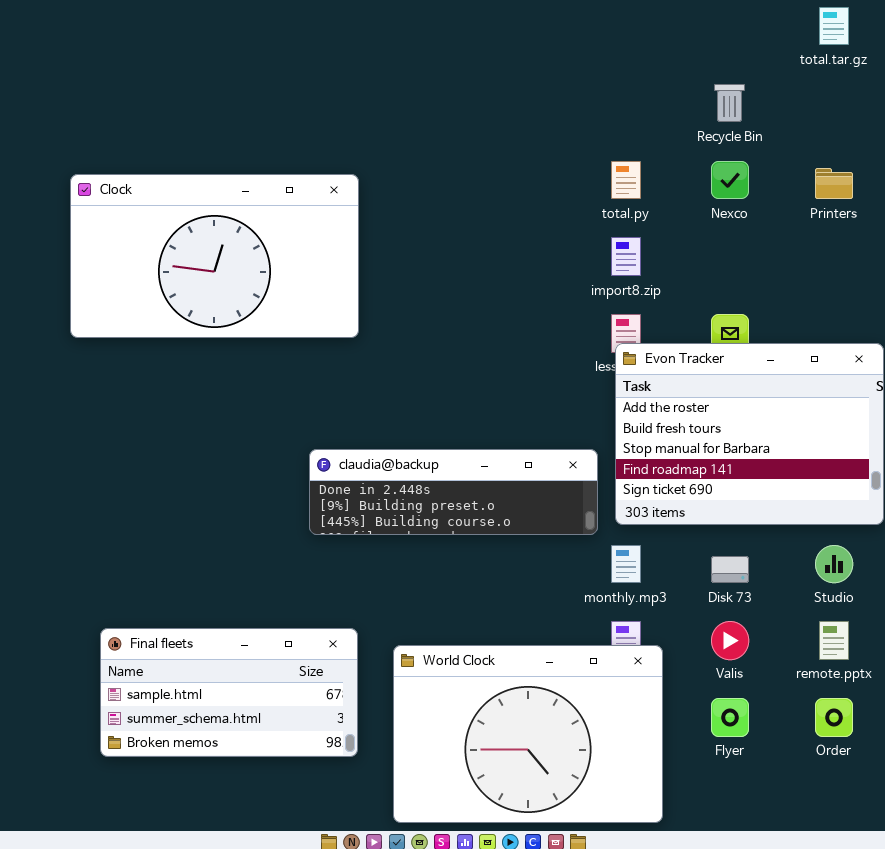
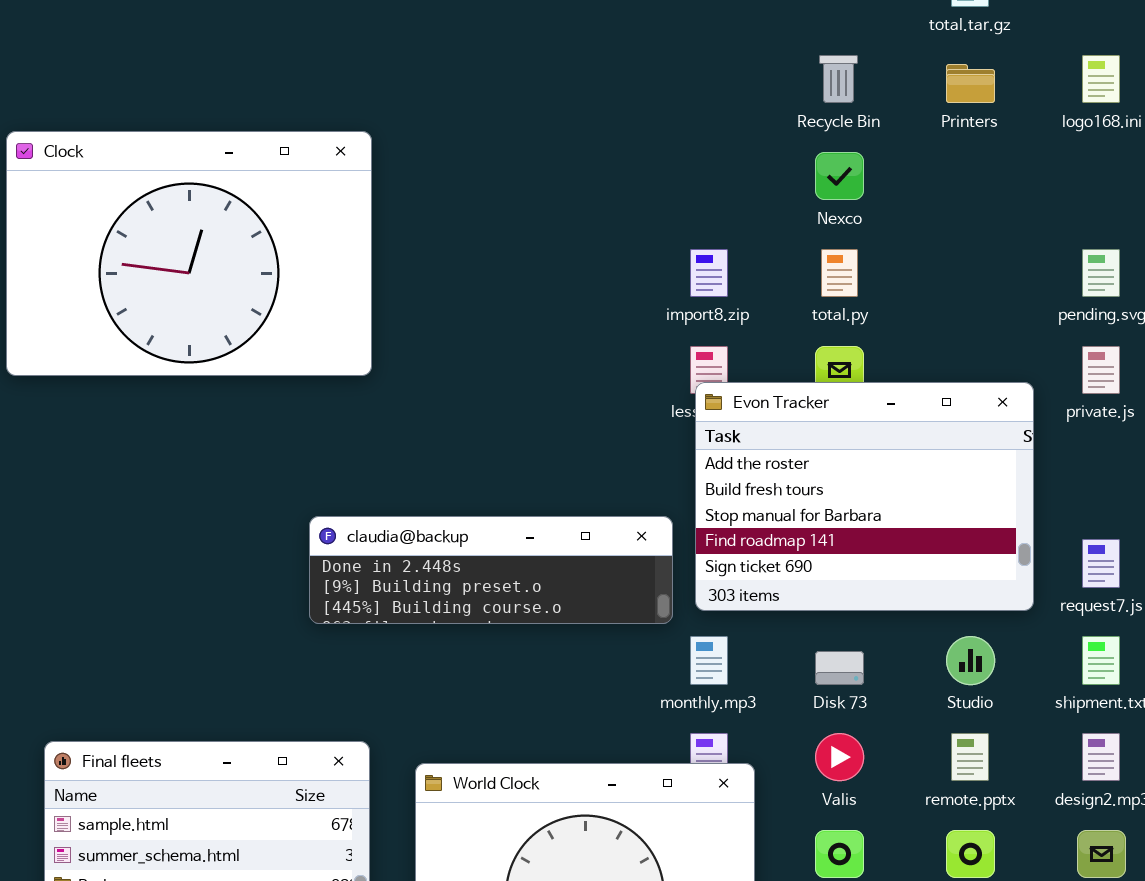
total.py: [611,161,641,199] -> [821,249,858,297], moved
Printers: [815,168,853,199] -> [946,64,995,103], moved
Clock: [70,174,359,338] -> [6,131,372,376], resized

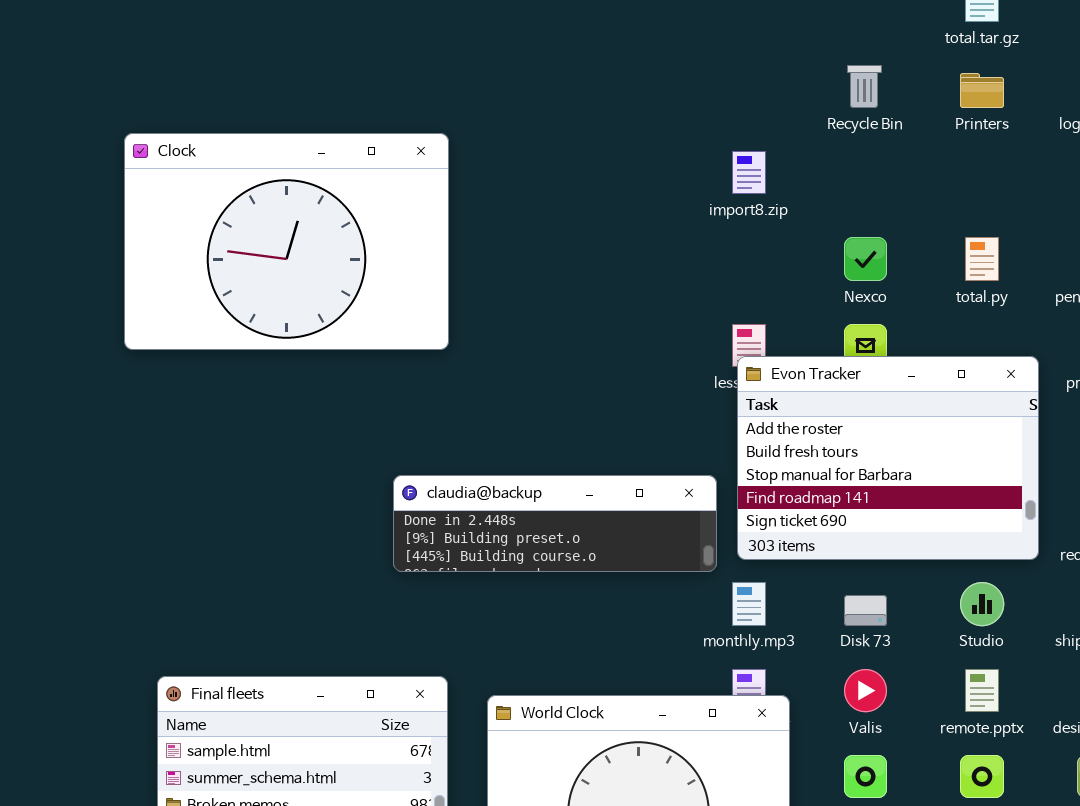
Nexco: [815,152,864,200] -> [844,237,887,281], moved
import8.zip: [690,249,728,297] -> [732,151,766,194], moved
total.py: [821,249,858,297] -> [965,237,999,281], moved

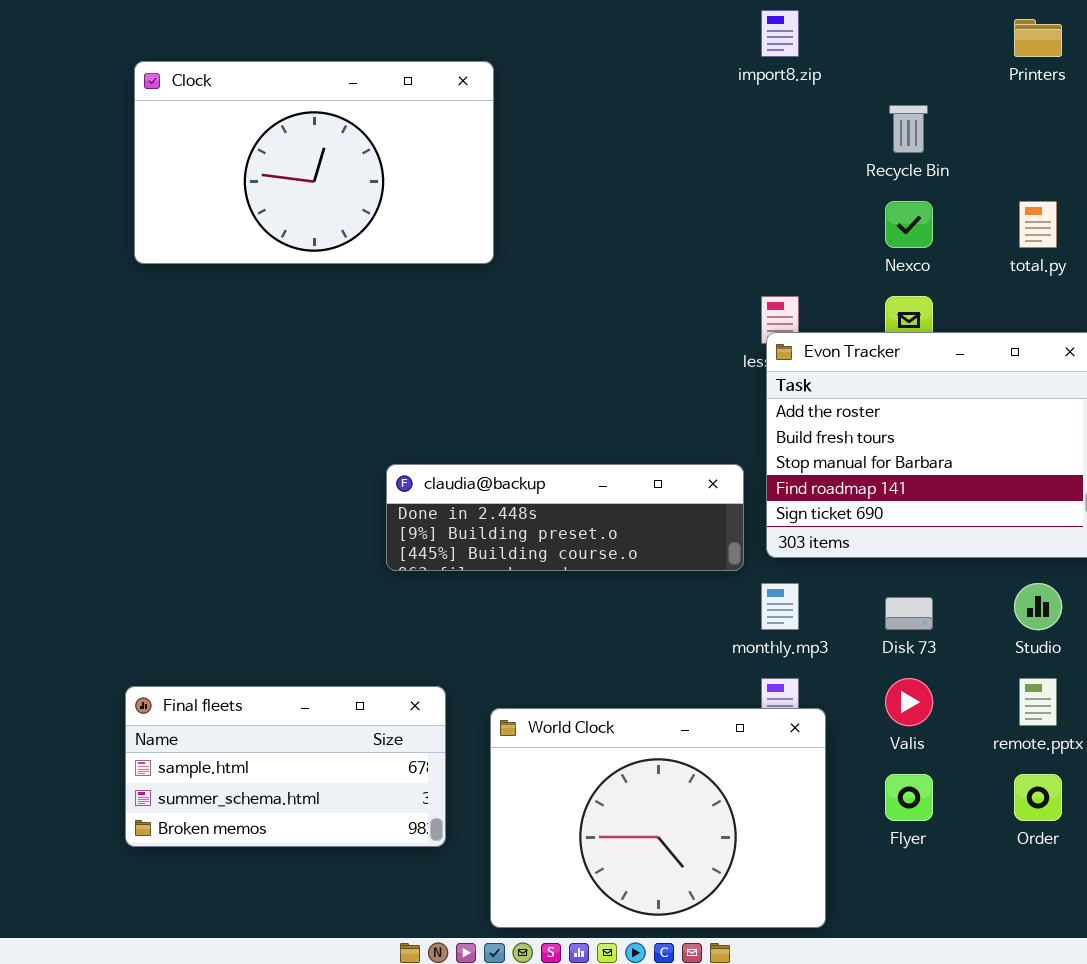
Recycle Bin: [847,65,882,108] -> [889,105,928,153], moved
Clock: [124,133,449,350] -> [134,61,494,264], moved, resized
import8.zip: [732,151,766,194] -> [761,10,799,57], moved

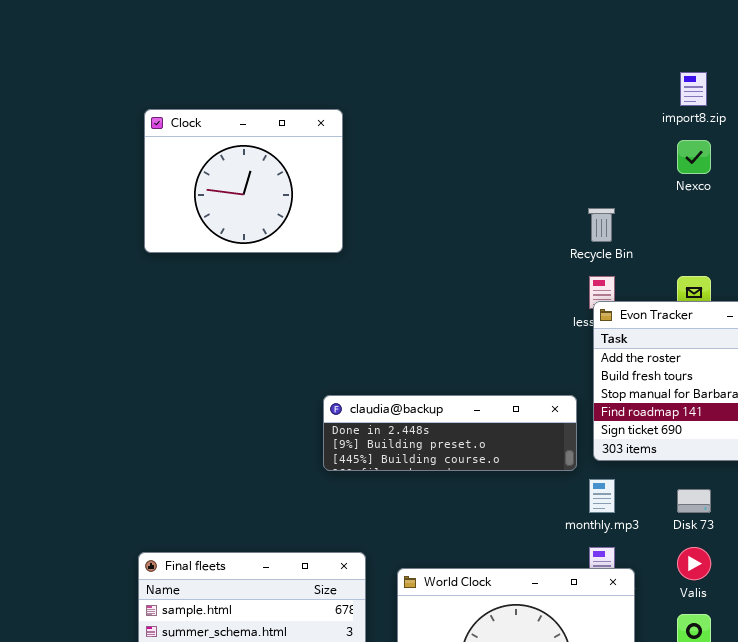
import8.zip: [761,10,799,57] -> [680,72,707,106], moved
Clock: [134,61,494,264] -> [144,109,343,253], resized
Recycle Bin: [889,105,928,153] -> [588,208,615,242], moved
Nexco: [885,201,933,248] -> [677,140,711,174], moved

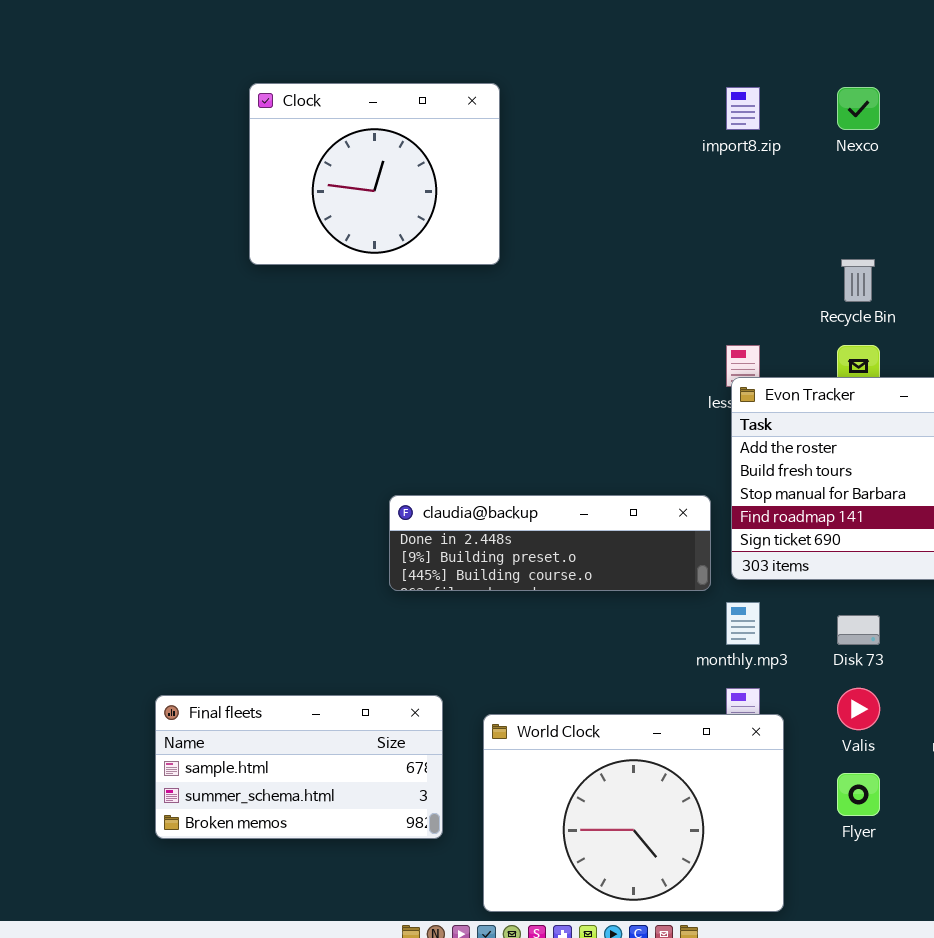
import8.zip: [680,72,707,106] -> [726,87,760,130], moved
Clock: [144,109,343,253] -> [249,83,500,265], moved
Nexco: [677,140,711,174] -> [837,87,880,130], moved
Recycle Bin: [588,208,615,242] -> [841,259,875,302], moved

